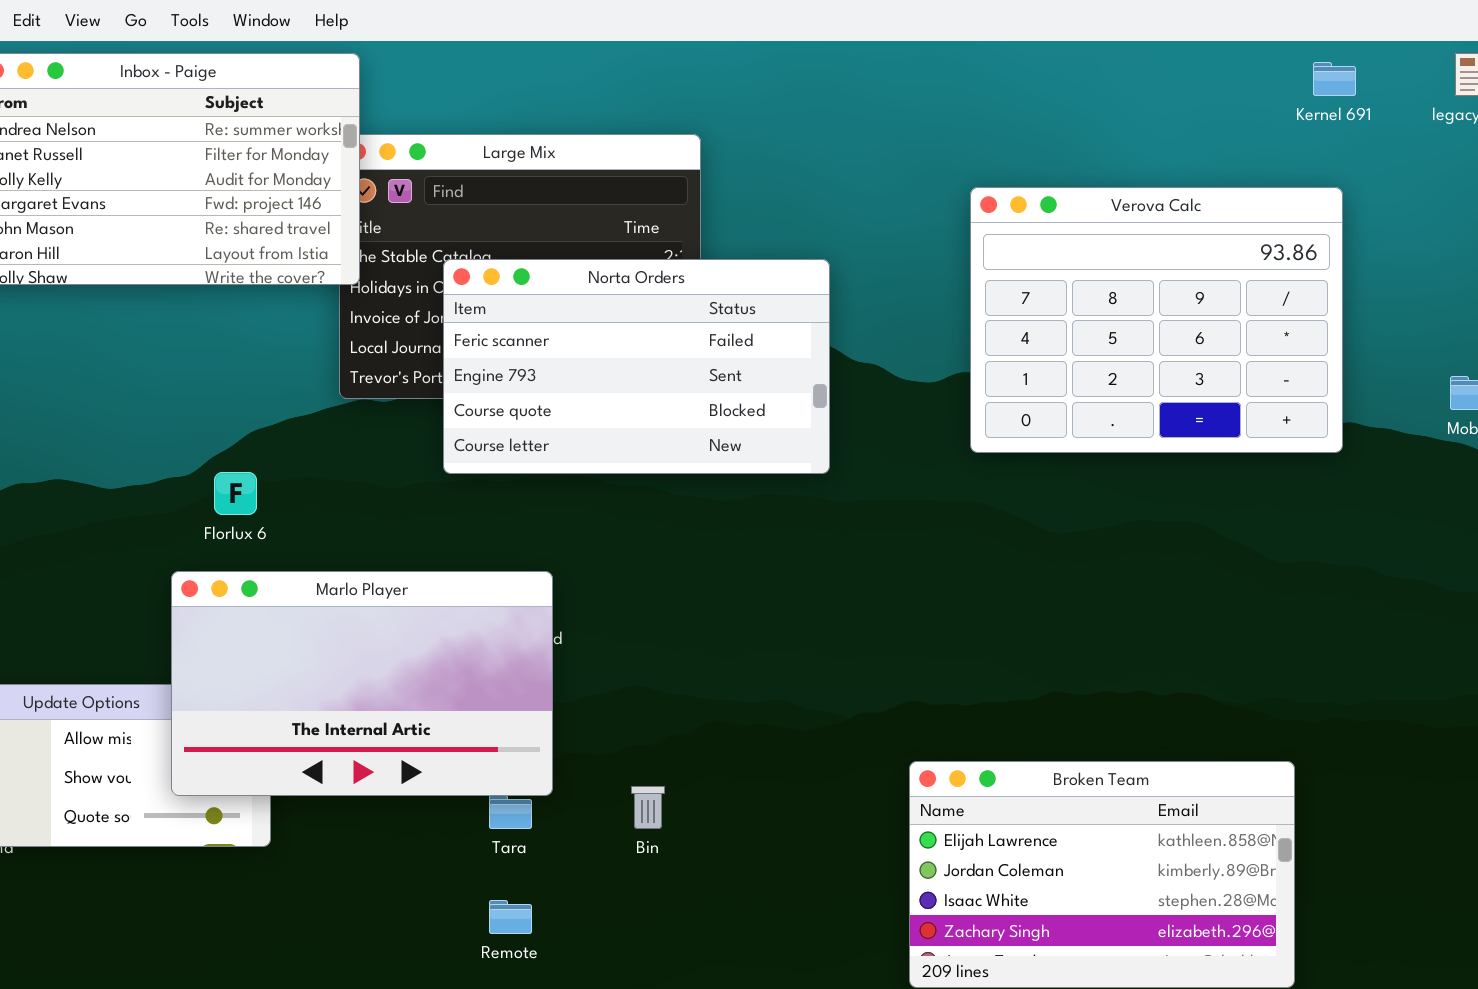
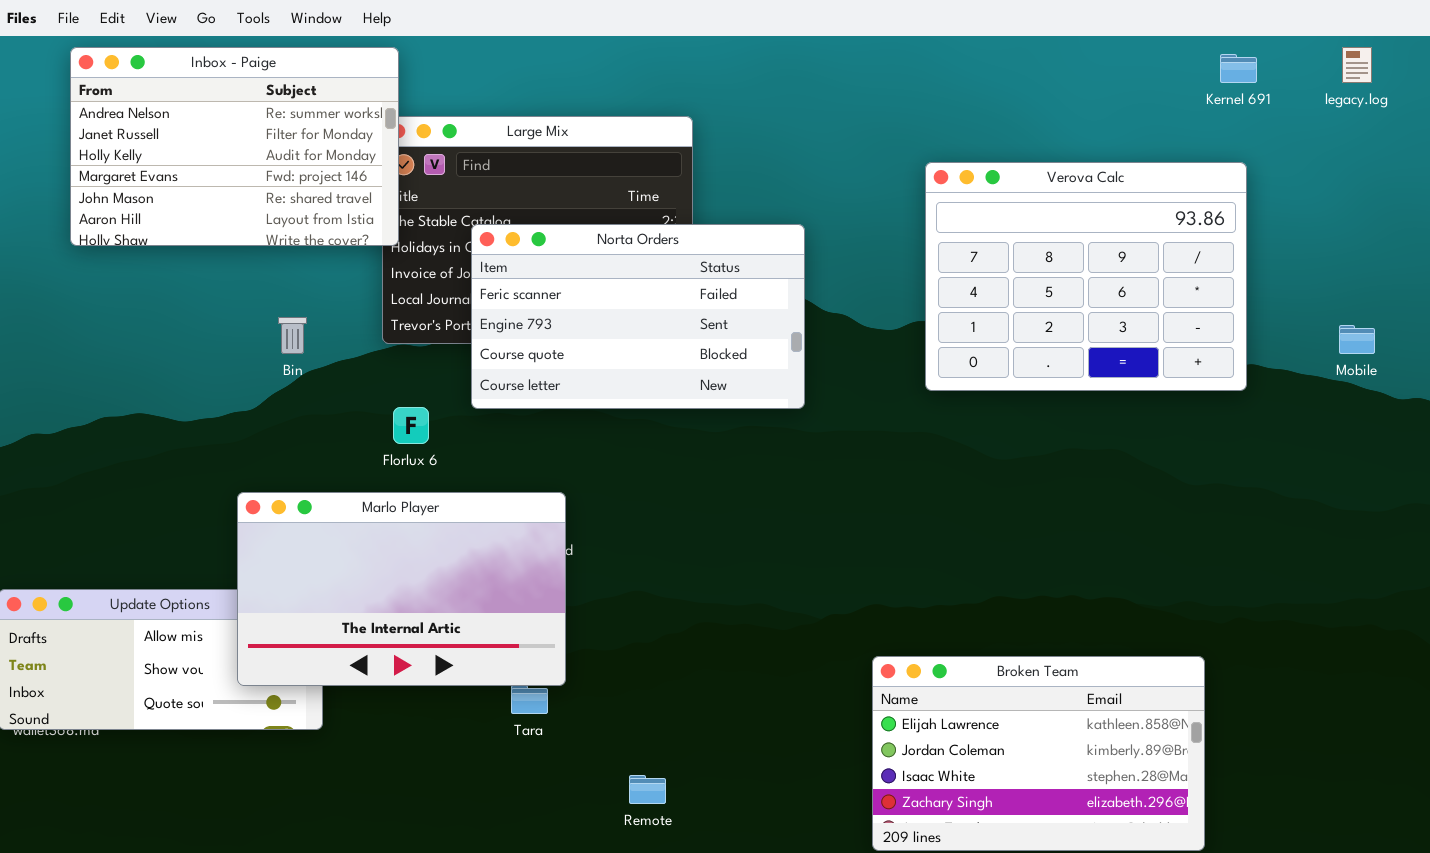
Florlux 6: [214,472,257,515] -> [393,407,429,444], moved
Bin: [631,786,665,829] -> [278,317,307,354], moved
Remote: [489,900,532,934] -> [629,775,666,804], moved

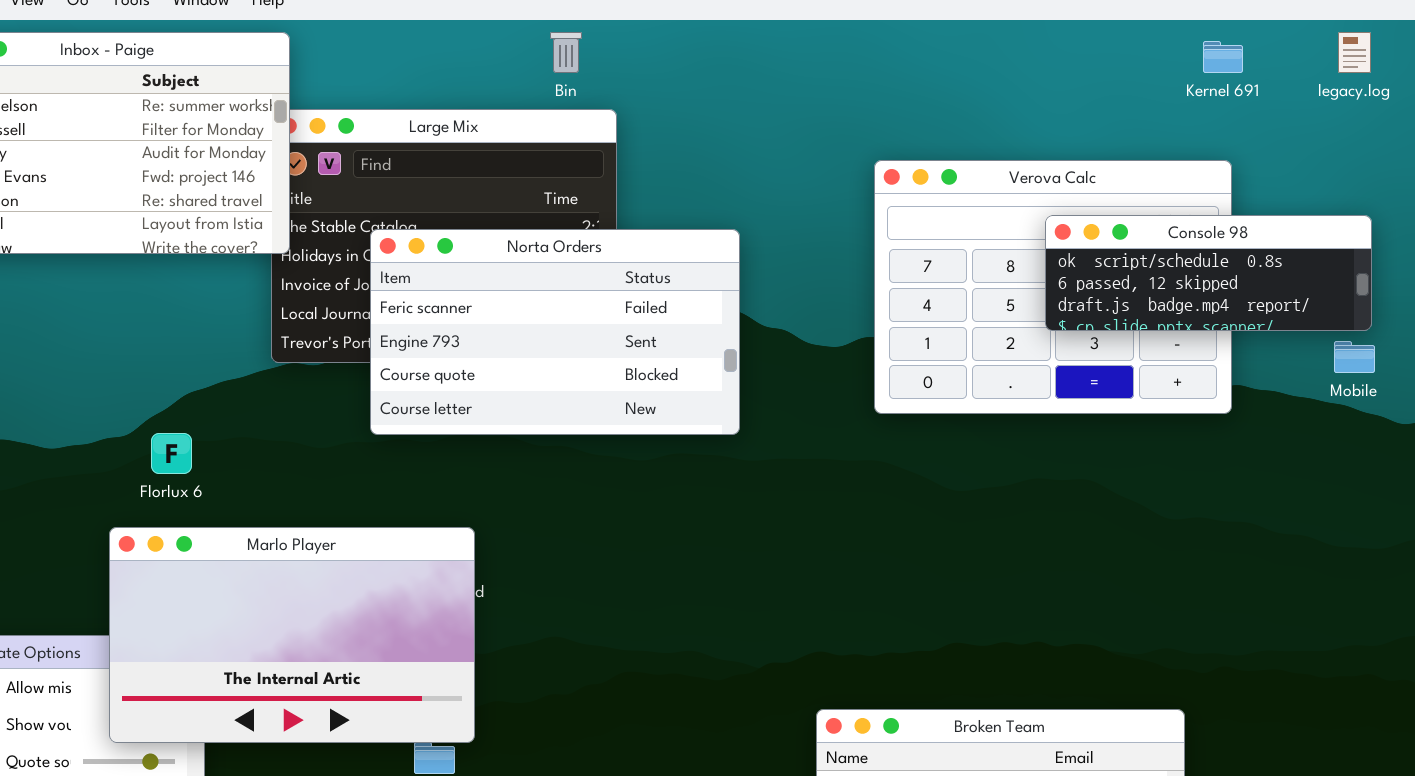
Console 98: none -> [1045,215,1372,331], opened
Bin: [278,317,307,354] -> [550,32,582,73], moved
Florlux 6: [393,407,429,444] -> [151,433,192,474], moved

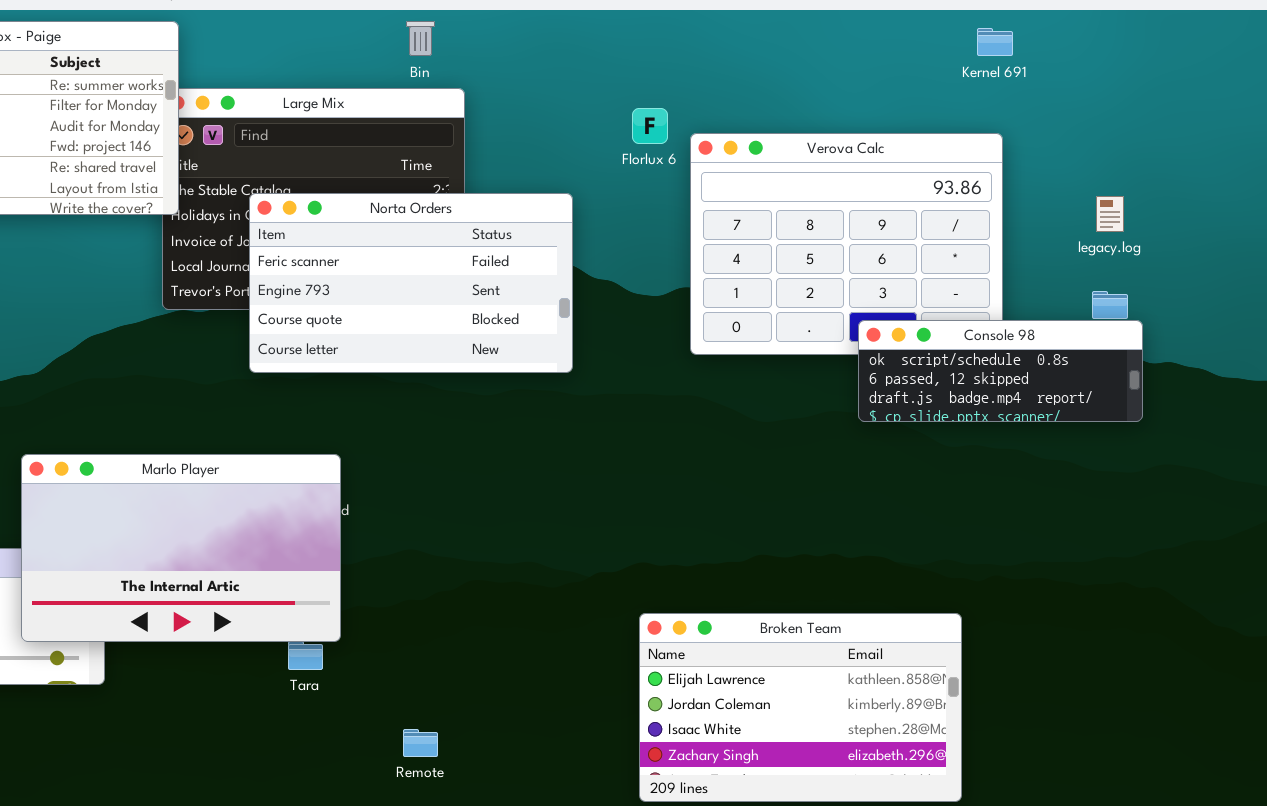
legacy.log: [1338,32,1371,73] -> [1096,196,1124,232], moved
Console 98: [1045,215,1372,331] -> [858,320,1143,422], moved
Florlux 6: [151,433,192,474] -> [632,108,668,144], moved

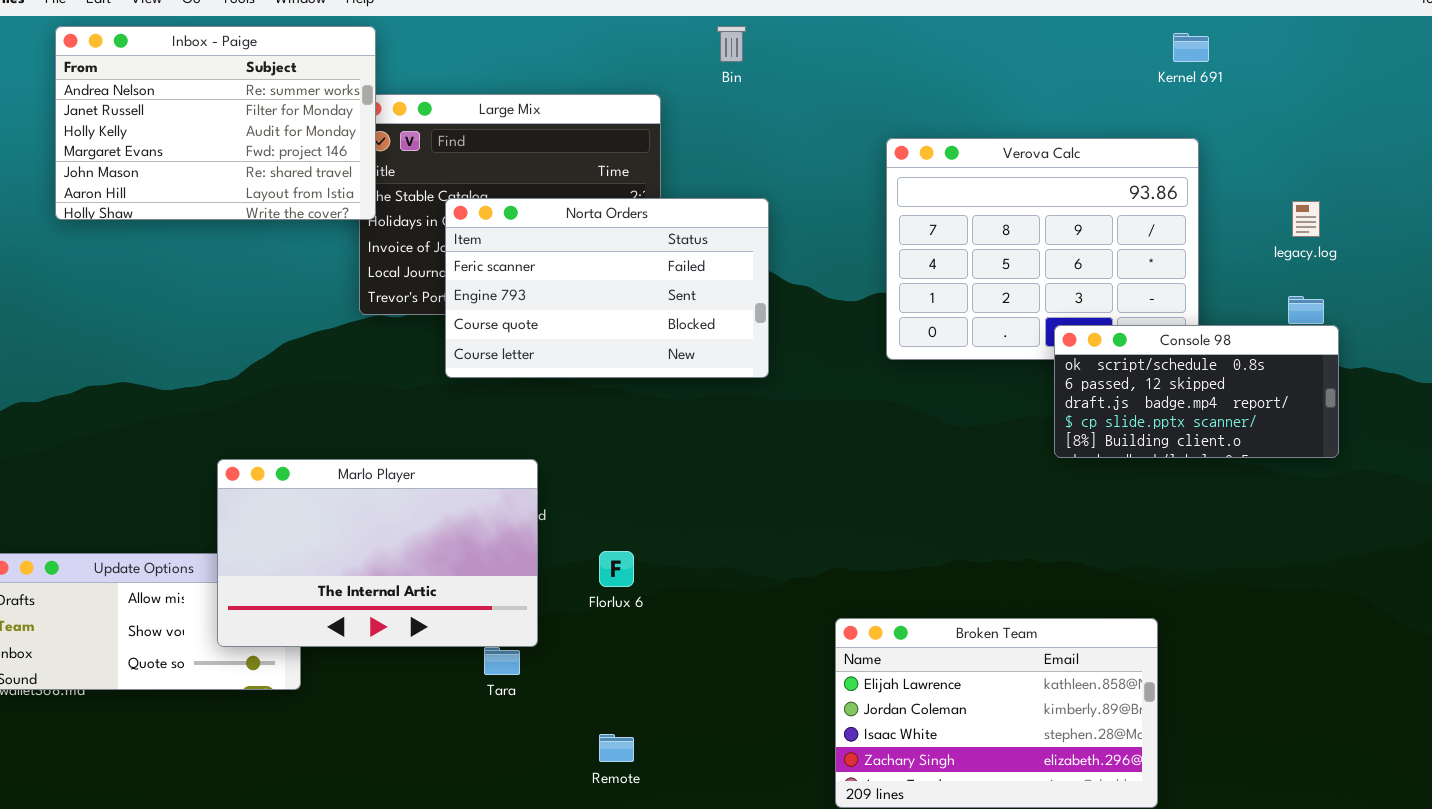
Bin: [406,21,435,56] -> [717,26,746,62], moved
Florlux 6: [632,108,668,144] -> [599,551,634,587], moved
Console 98: [858,320,1143,422] -> [1054,325,1339,458], resized

